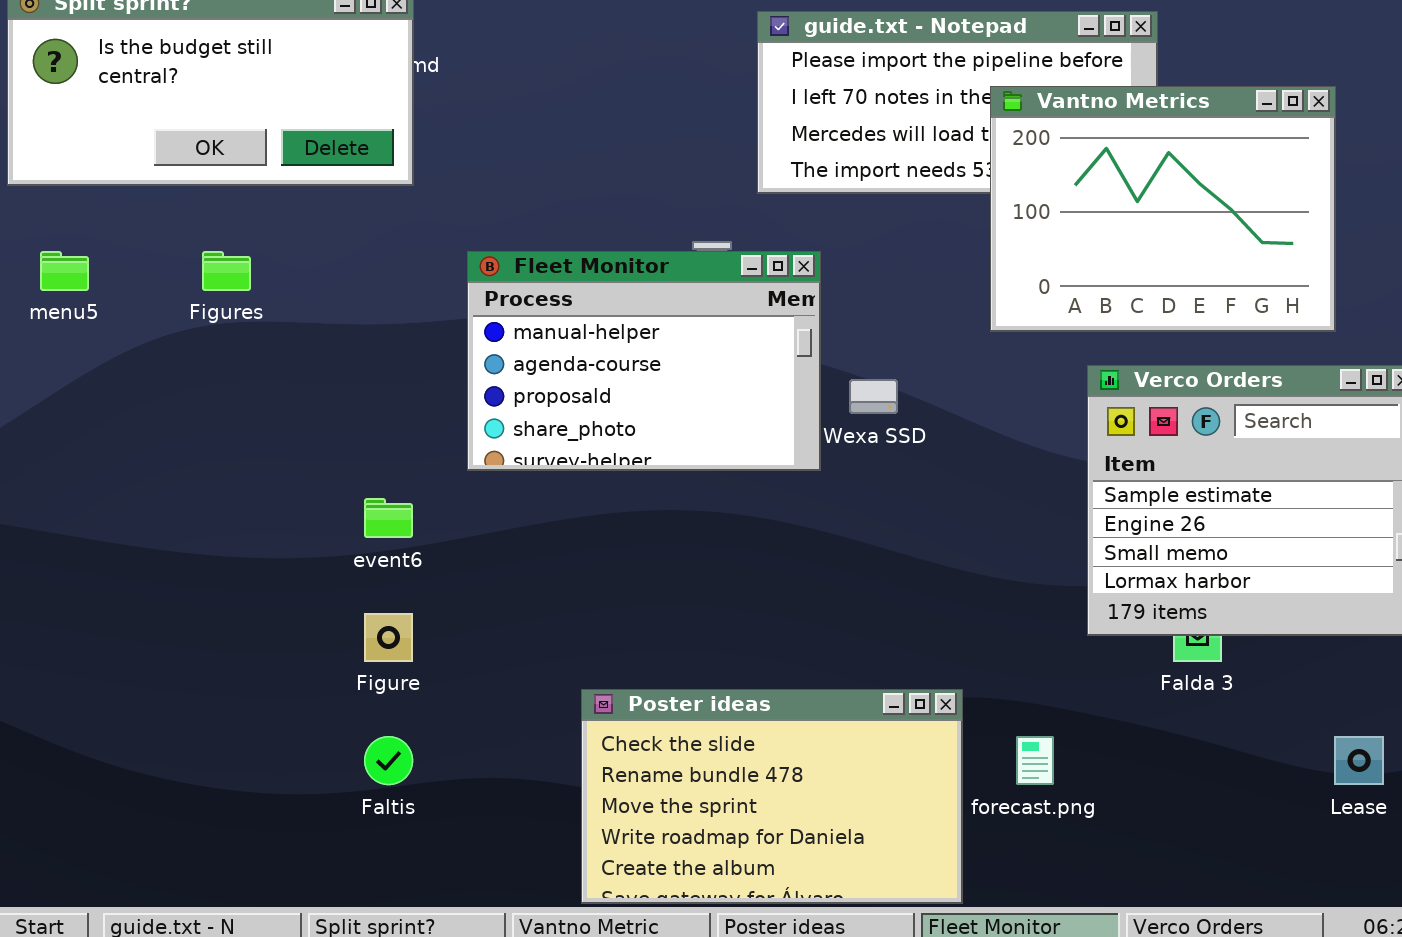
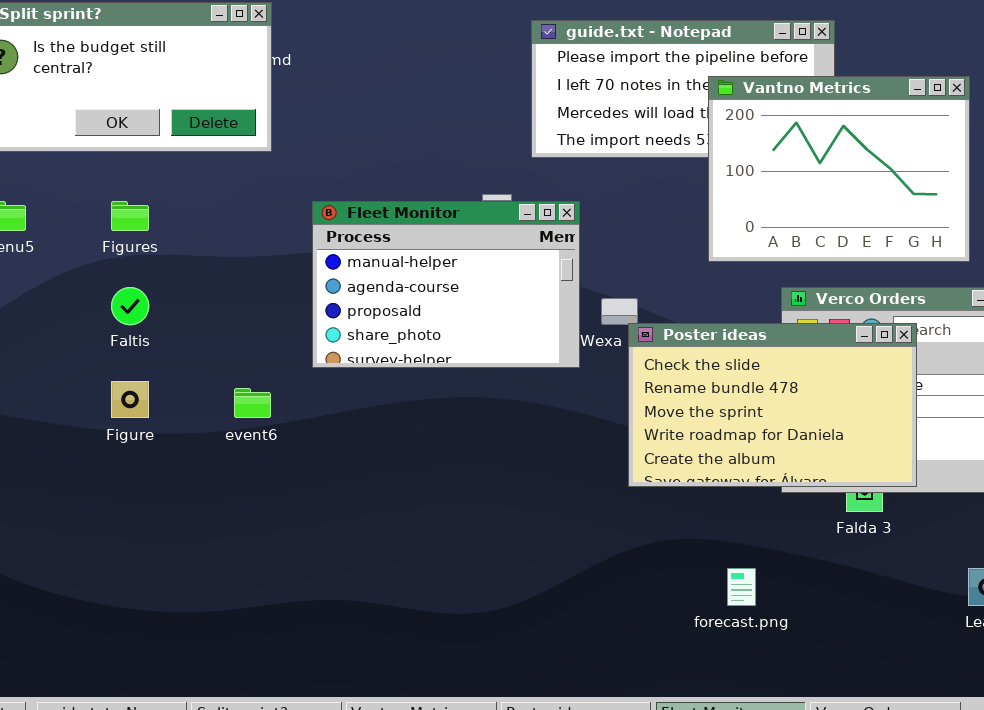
Figure: [364,613,413,662] -> [111,381,149,418], moved
Poster ideas: [581,689,963,904] -> [628,323,917,487], moved
Faltis: [364,736,413,785] -> [111,287,149,325], moved

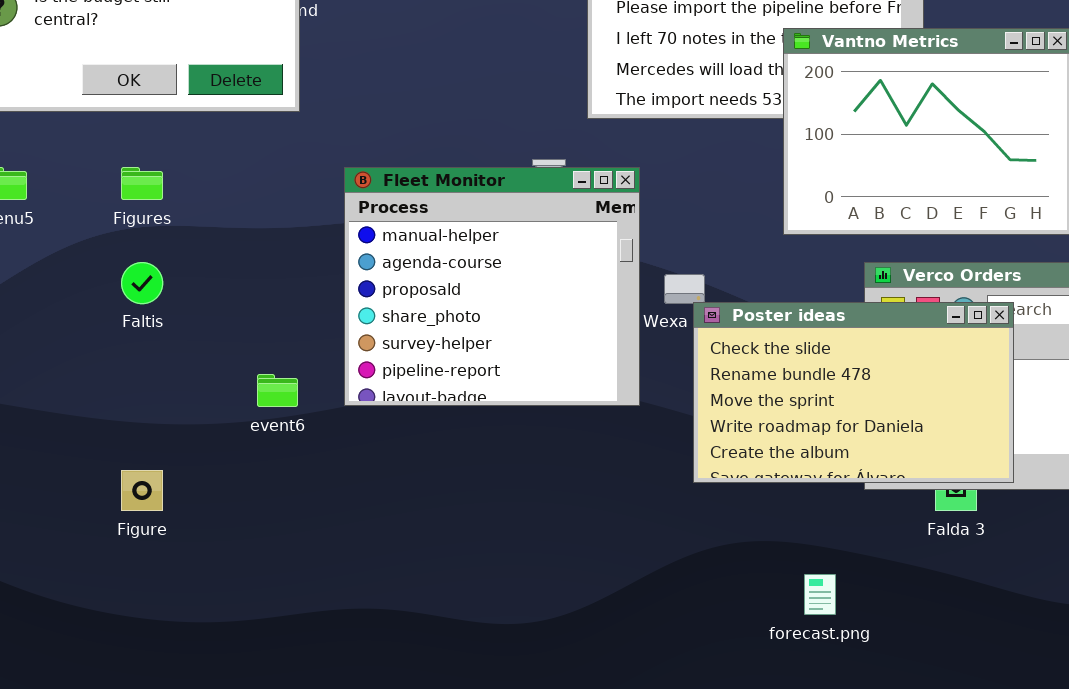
Fleet Monitor: [312,201,580,368] -> [344,167,640,406], resized
Figure: [111,381,149,418] -> [121,470,163,511], moved

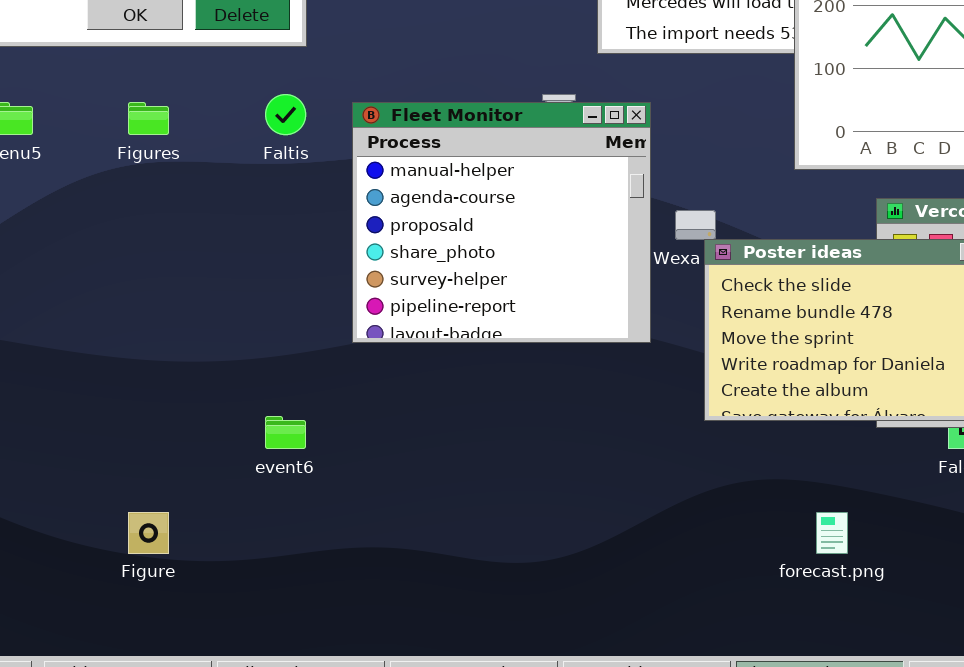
Faltis: [121,262,163,304] -> [265,94,306,135], moved
event6: [257,374,298,407] -> [265,416,306,449], moved
Figure: [121,470,163,511] -> [128,512,169,554], moved

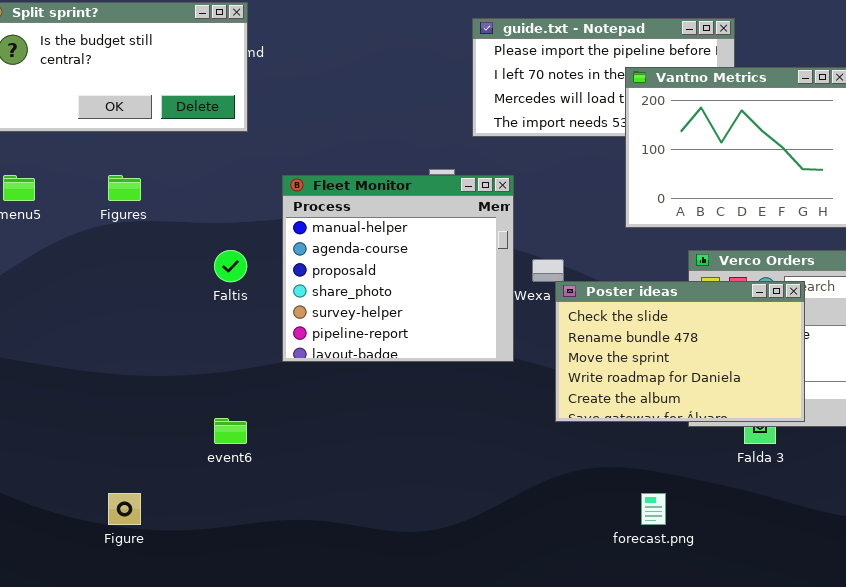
Faltis: [265,94,306,135] -> [214,250,247,282], moved

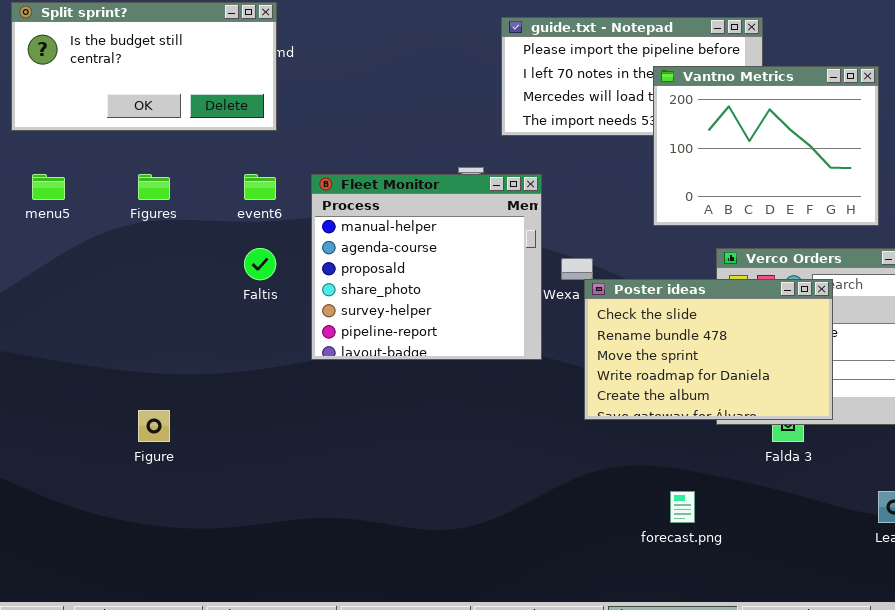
event6: [214,418,247,444] -> [244,174,276,200], moved
Figure: [108,493,141,525] -> [138,410,170,442], moved

